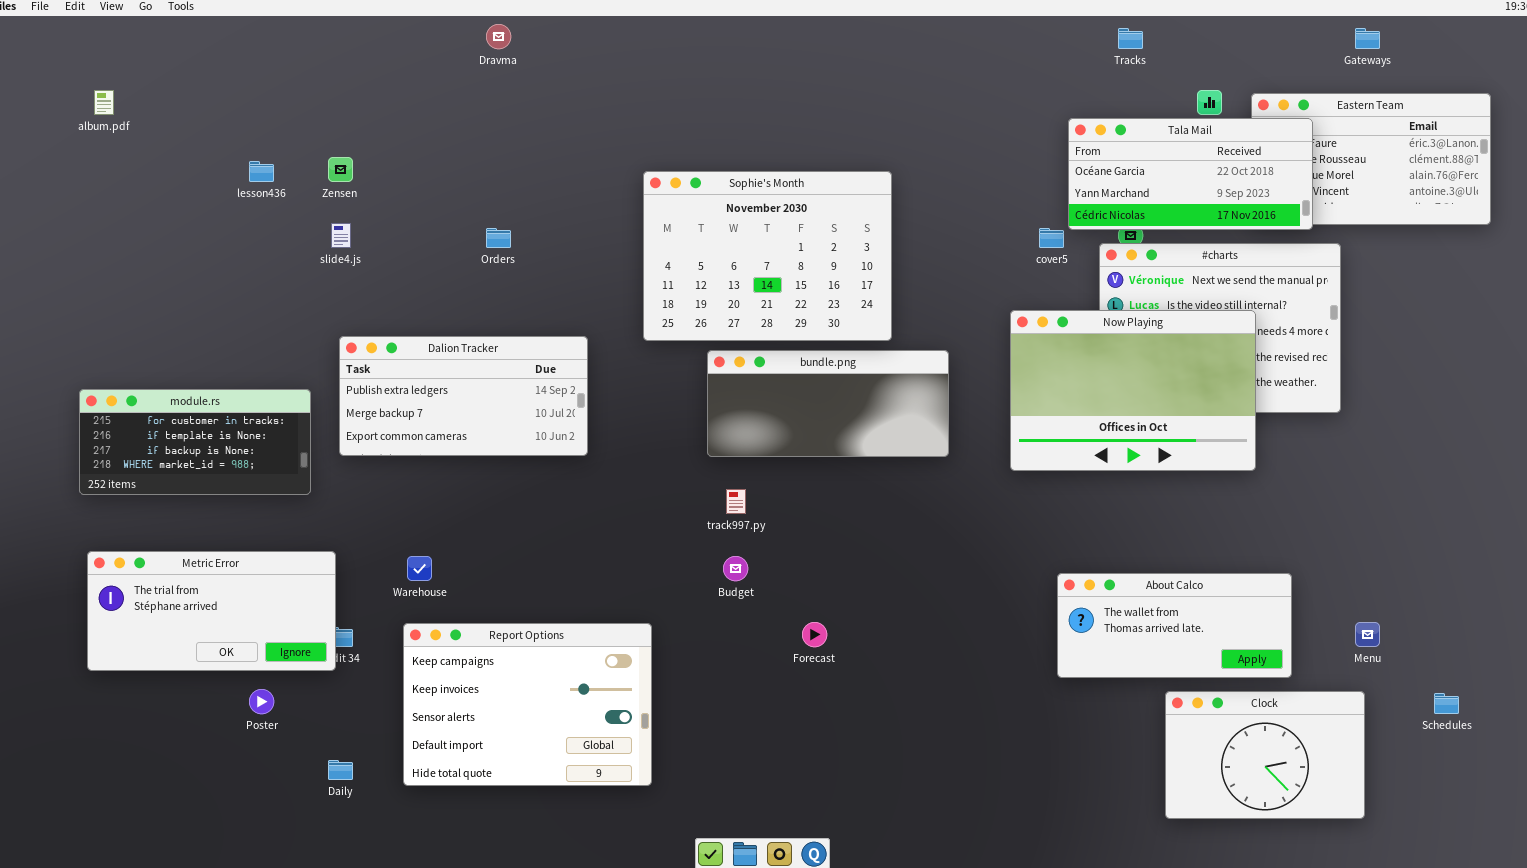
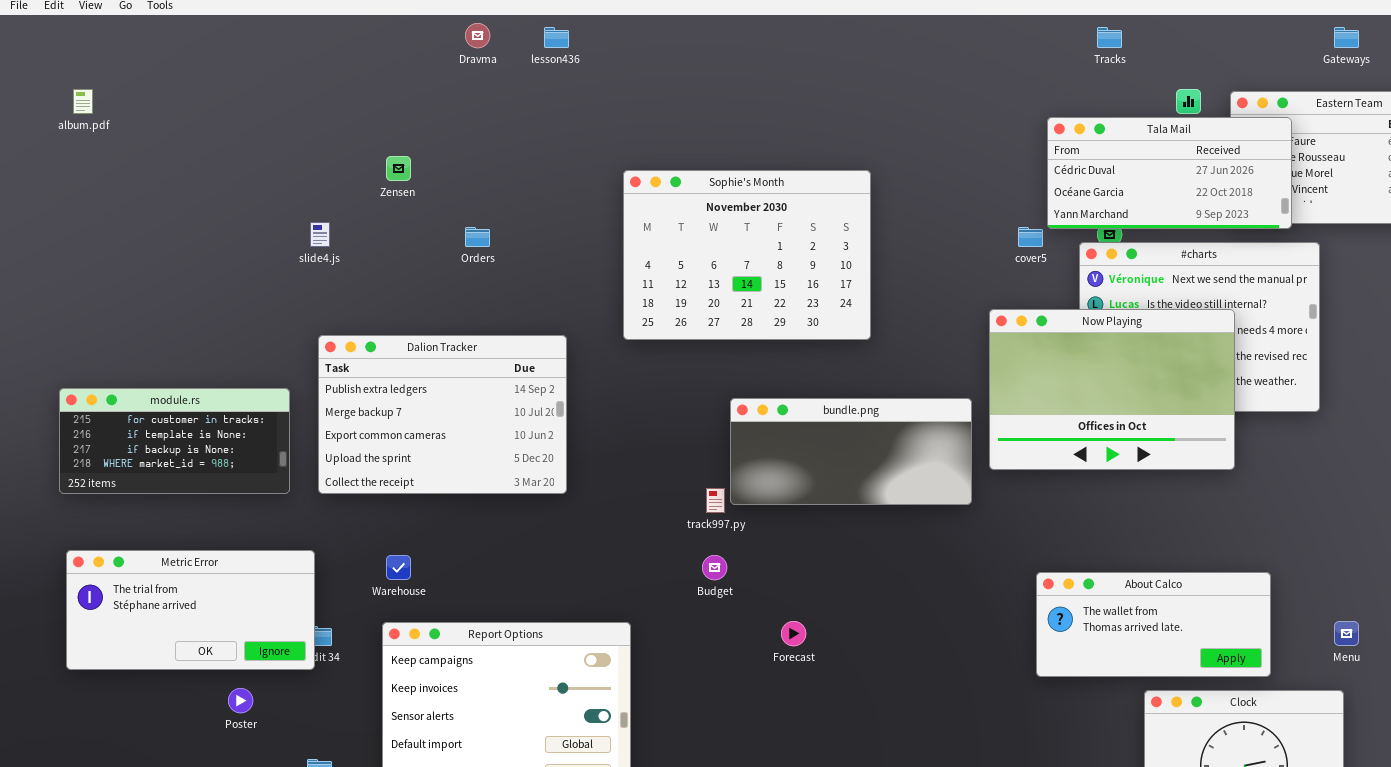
Tala Mail: [1068,118,1313,230] -> [1047,117,1292,229], scrolled up 1 row
Zensen: [328,157,353,182] -> [386,156,411,181], moved
lesson436: [249,161,274,182] -> [544,27,569,48], moved
Dalion Tracker: [339,336,588,456] -> [318,335,567,494], resized
bundle.png: [707,350,949,457] -> [730,398,972,505], moved

